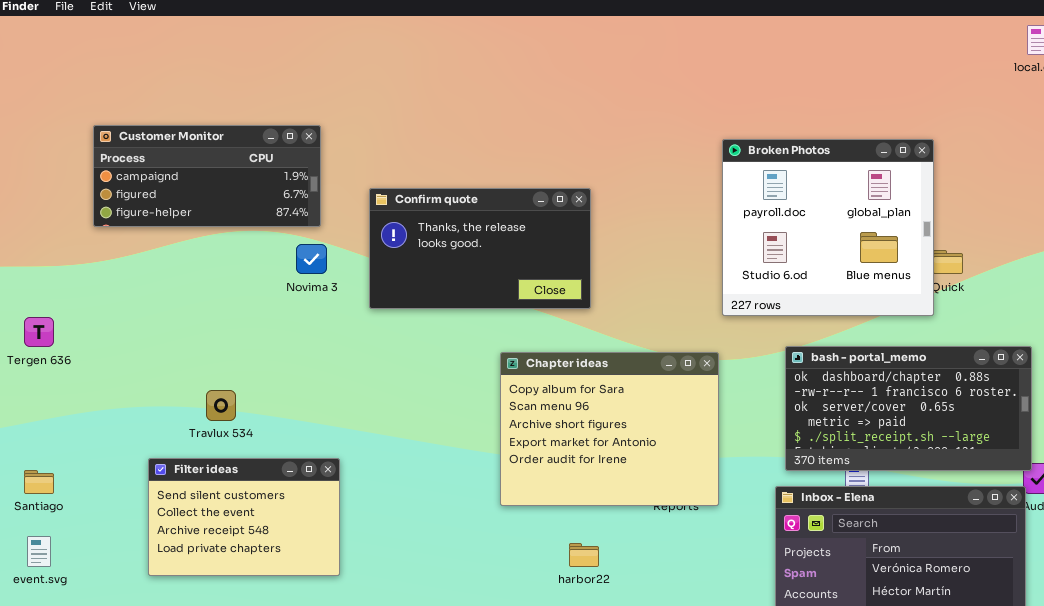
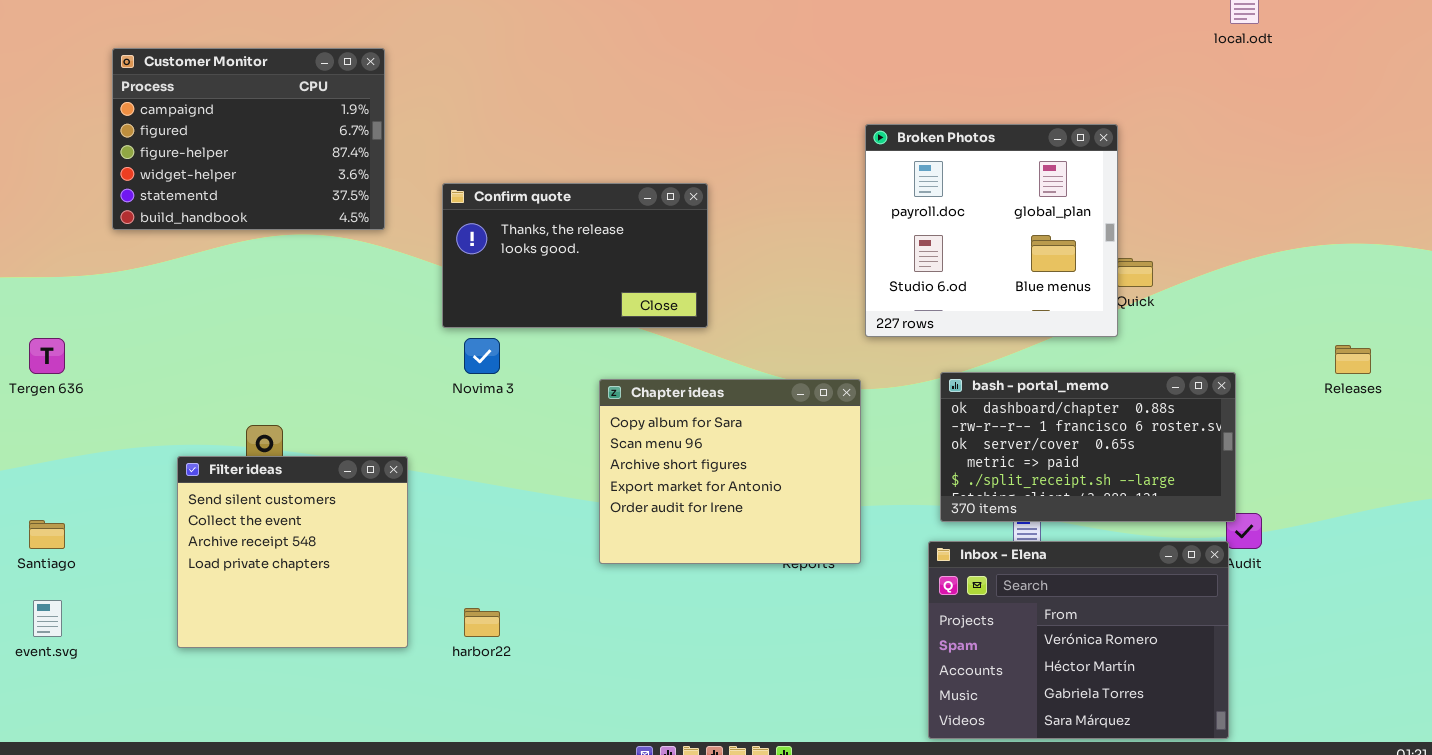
Customer Monitor: [93,125,321,227] -> [112,48,385,230], resized
Novima 3: [296,244,327,274] -> [464,338,500,374], moved
Filter ideas: [148,458,340,576] -> [177,456,408,648], resized
harbor22: [569,543,599,567] -> [464,608,500,637], moved

